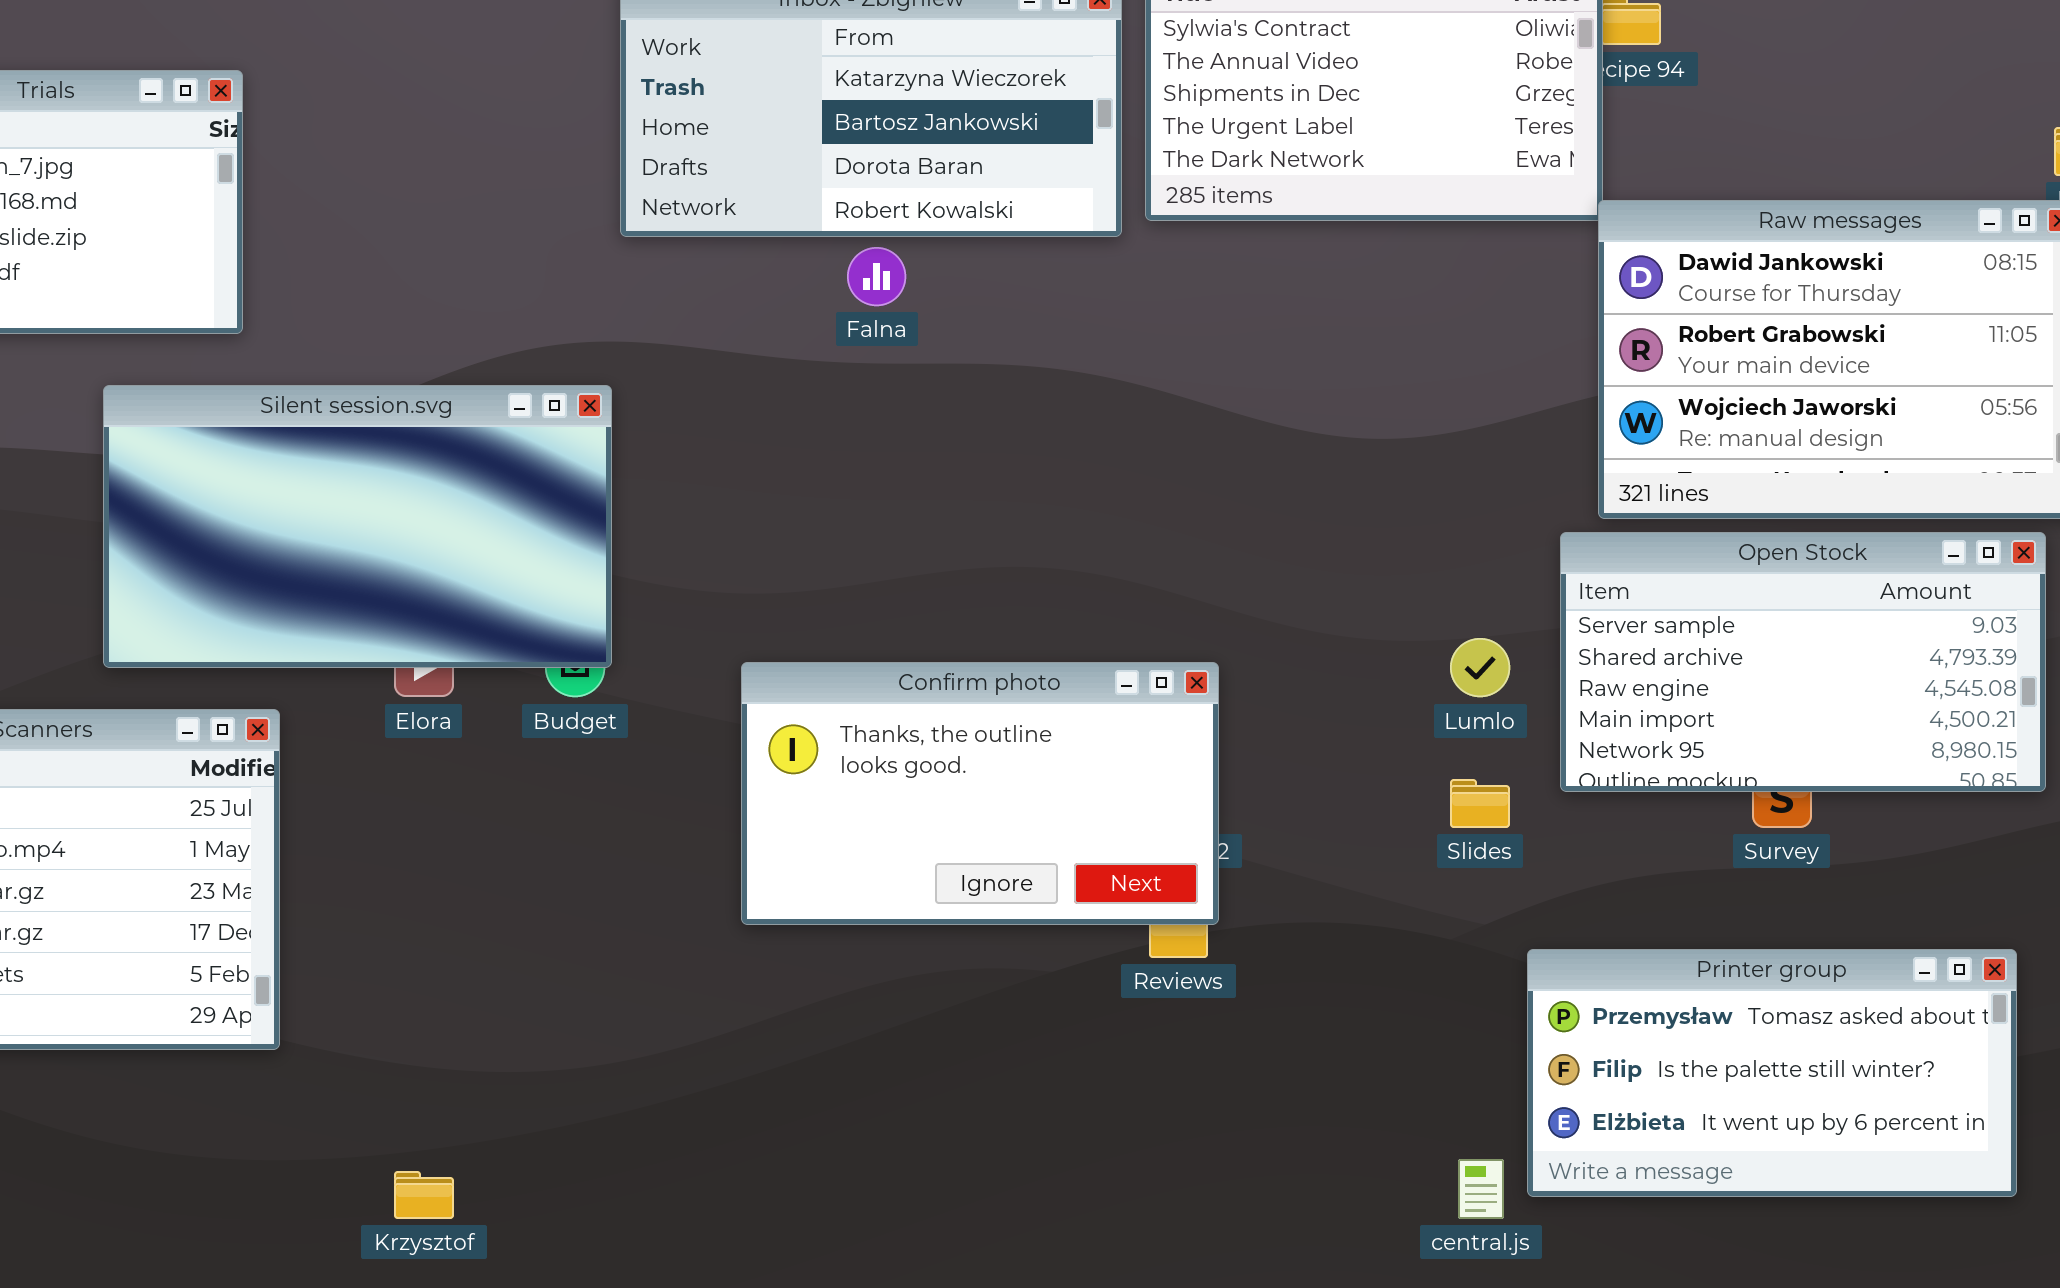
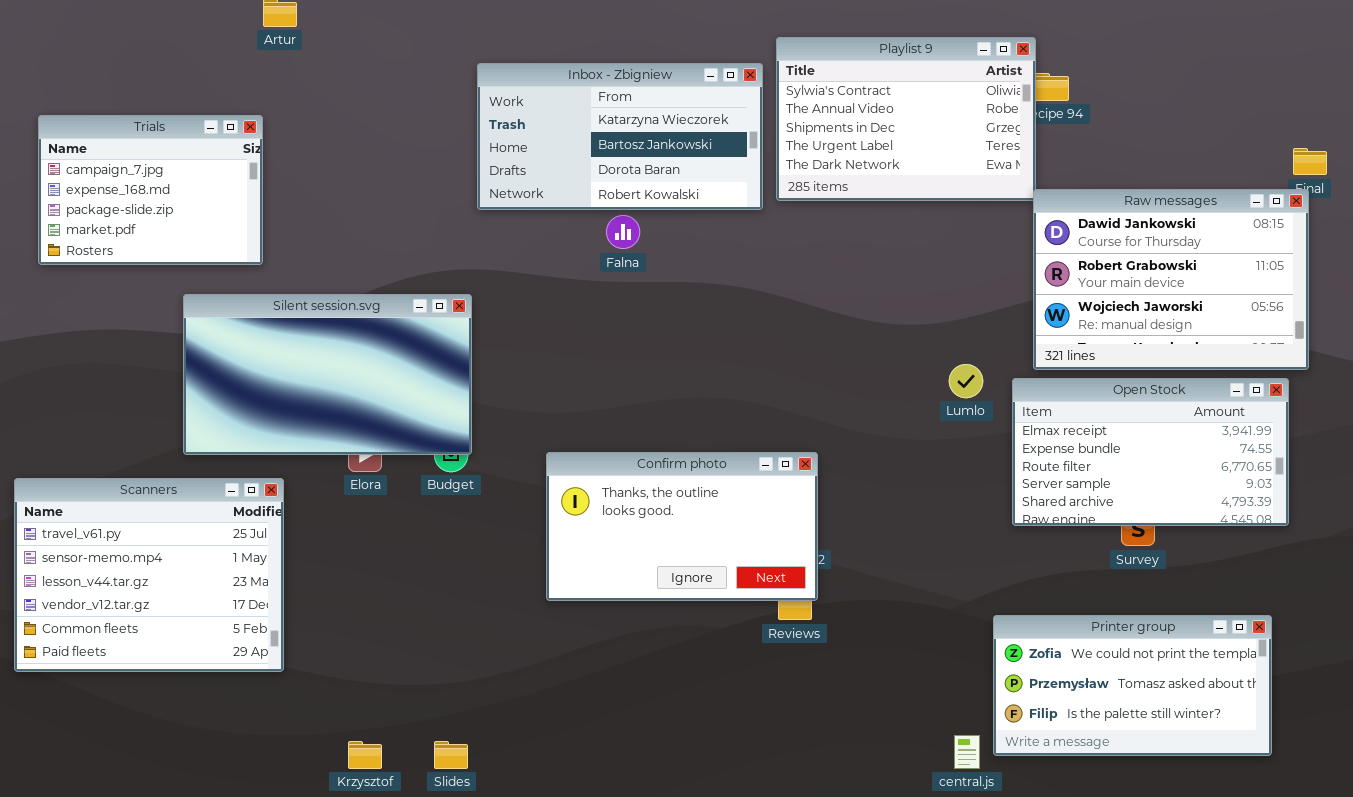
Open Stock: [1560,532,2046,792] -> [1012,378,1289,526], scrolled up 3 rows
Lumlo: [1450,638,1510,697] -> [949,364,983,398], moved
Slides: [1450,779,1510,828] -> [434,741,468,769], moved
Printer group: [1527,949,2017,1197] -> [993,615,1272,756], scrolled up 1 row

